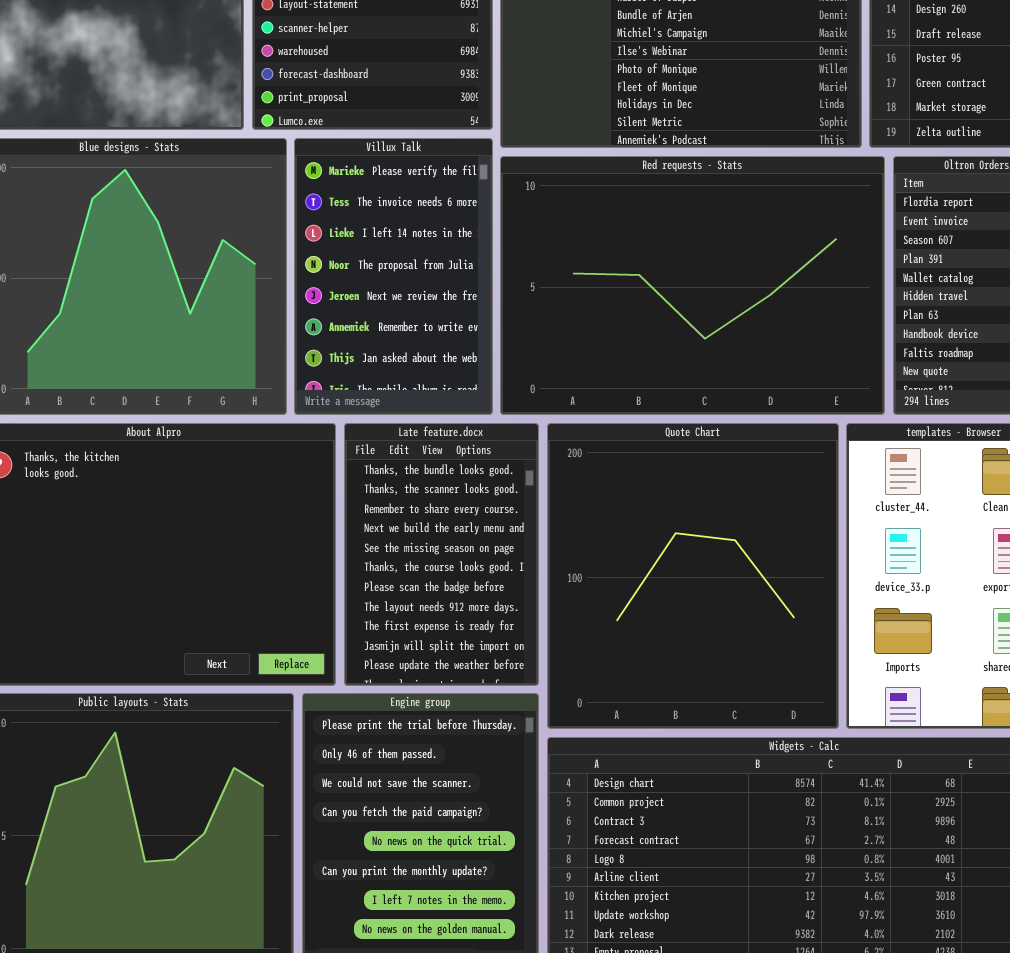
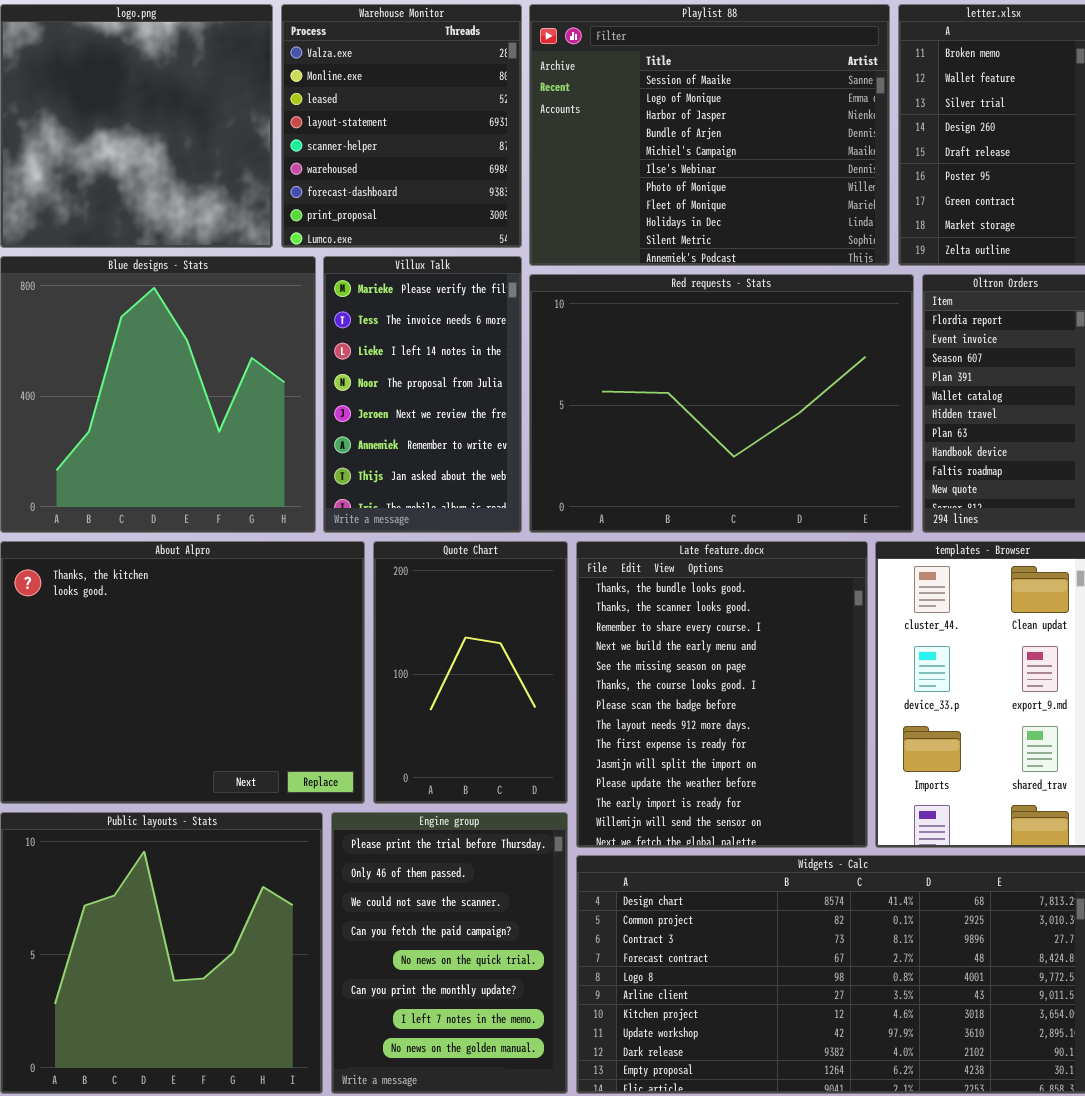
Late feature.docx: [344,423,539,686] -> [576,541,868,848], moved, resized
Quote Chart: [547,423,839,729] -> [373,541,568,804], moved, resized

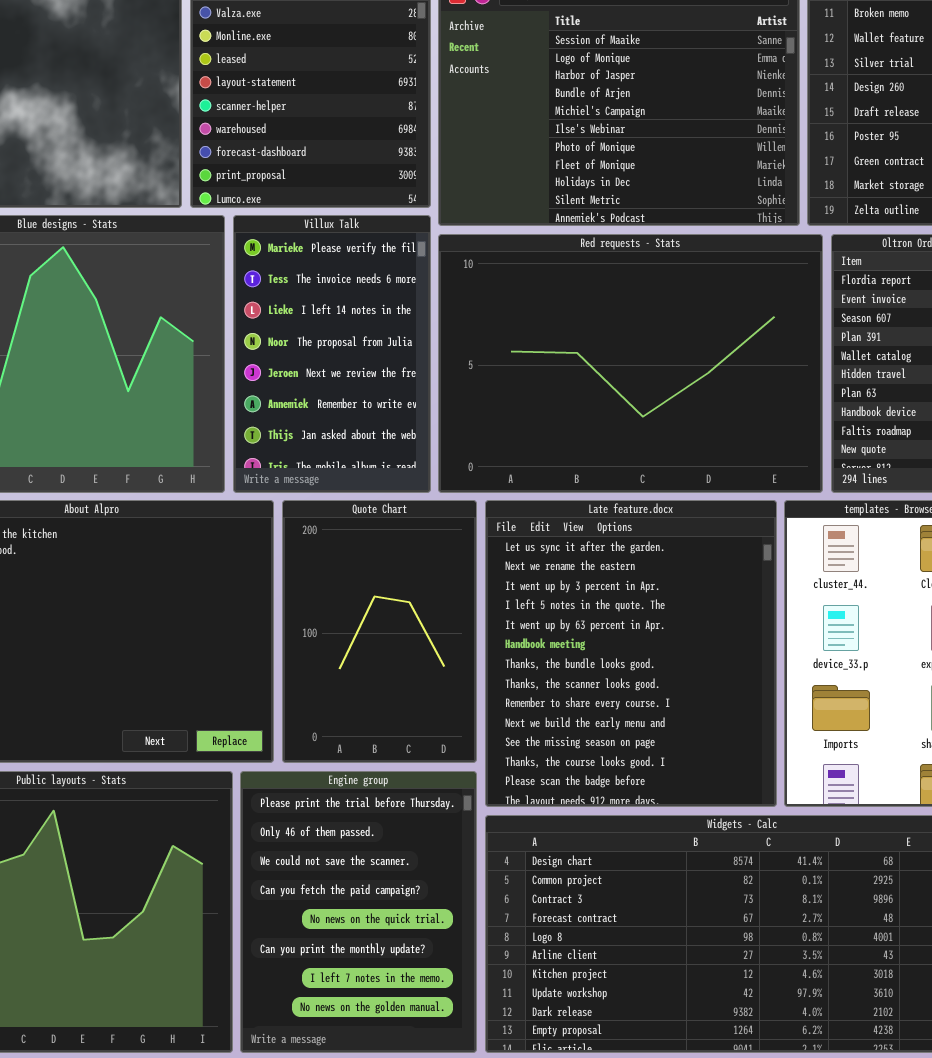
Late feature.docx: [576,541,868,848] -> [485,500,777,807], scrolled up 6 rows

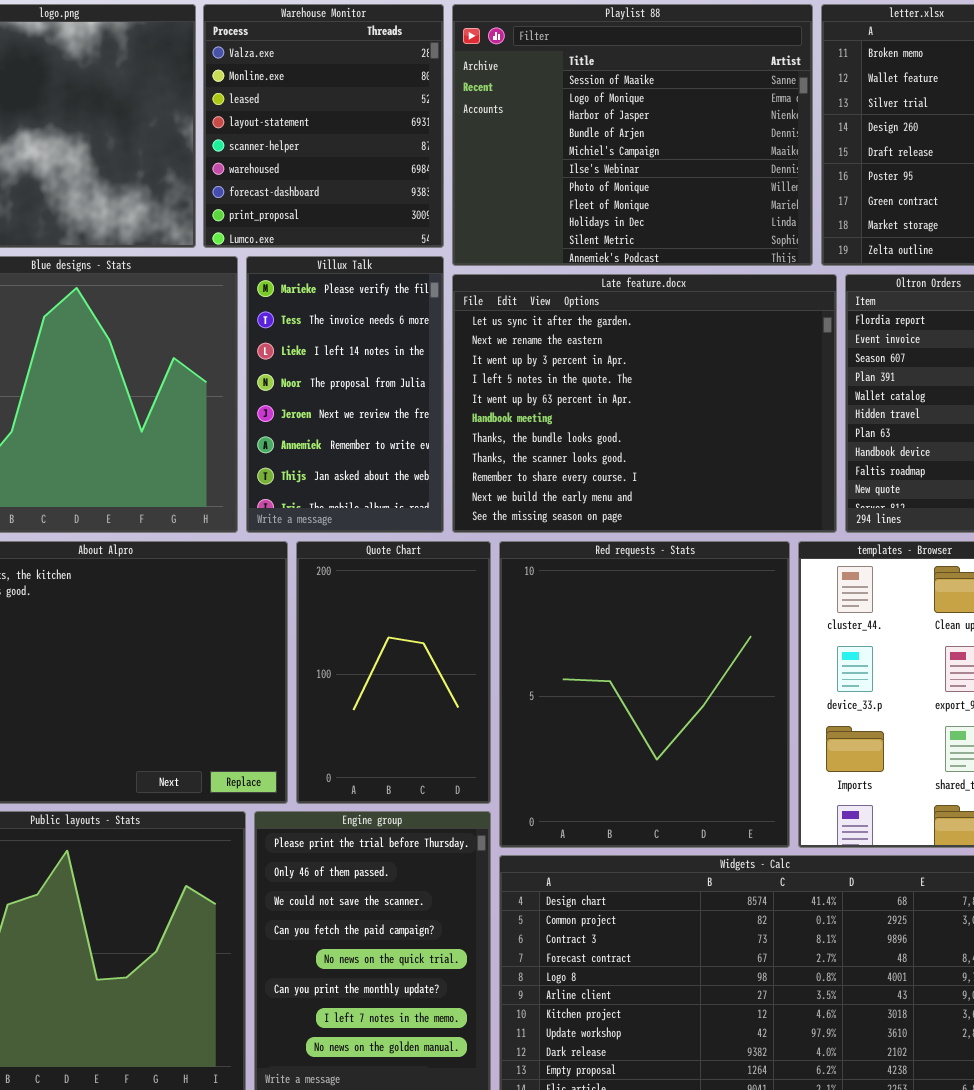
Red requests - Stats: [438,234,823,493] -> [499,541,790,848], moved, resized
Late feature.docx: [485,500,777,807] -> [452,274,837,533], moved, resized

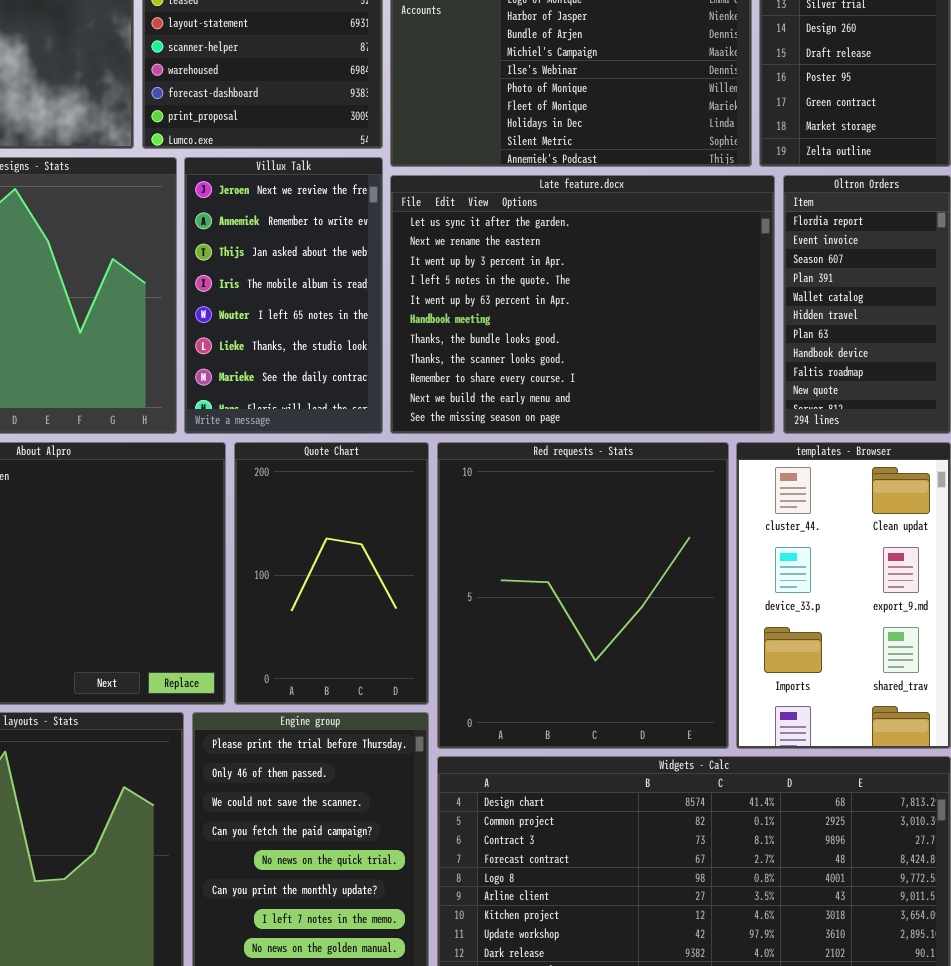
Villux Talk: [246,256,444,533] -> [184,157,383,434], scrolled down 4 rows

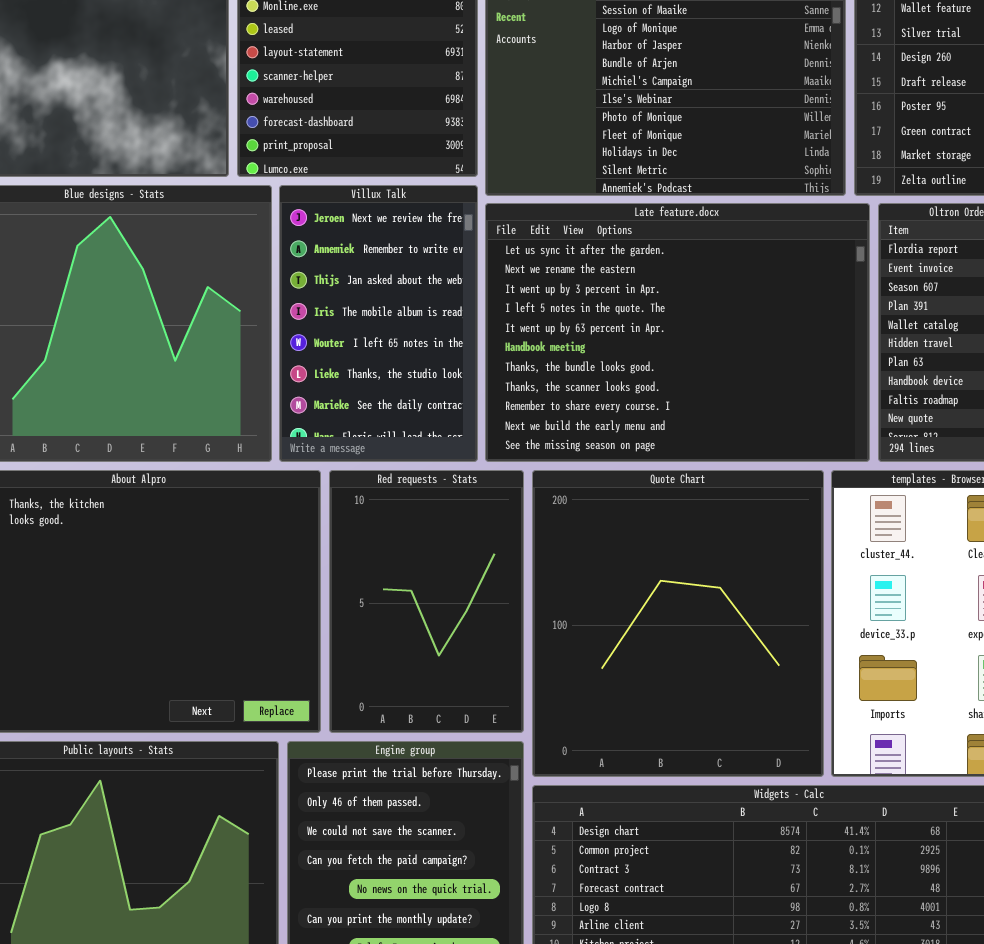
Quote Chart: [234,442,429,705] -> [532,470,824,777], moved, resized
Red requests - Stats: [437,442,729,749] -> [329,470,524,733], moved, resized

